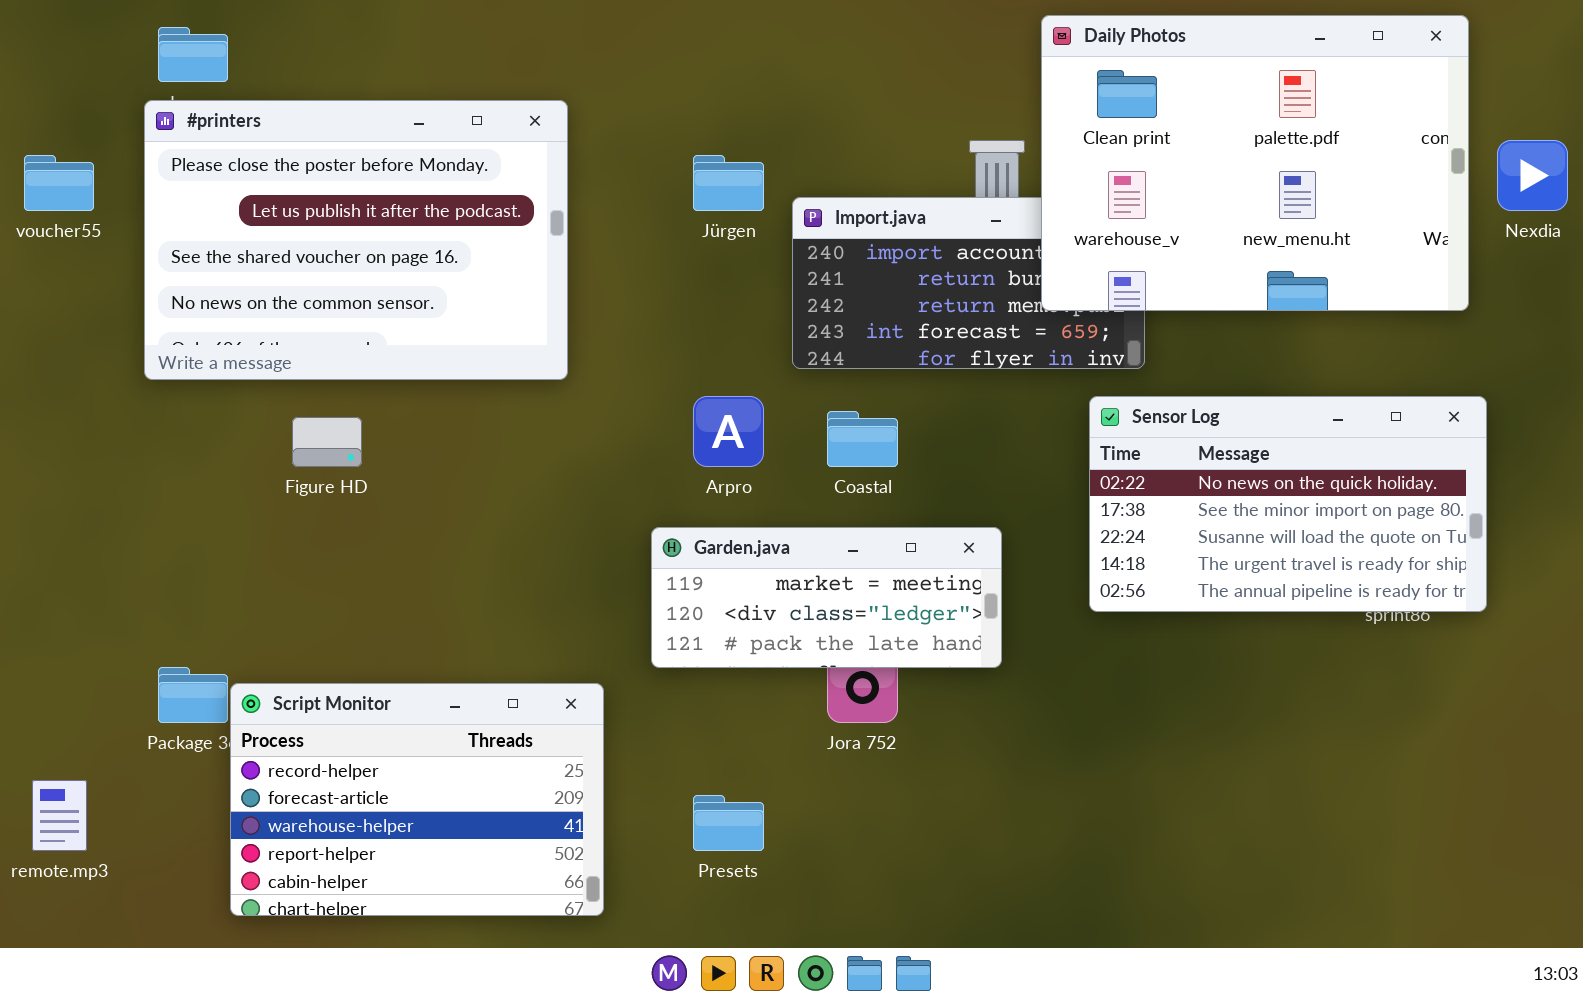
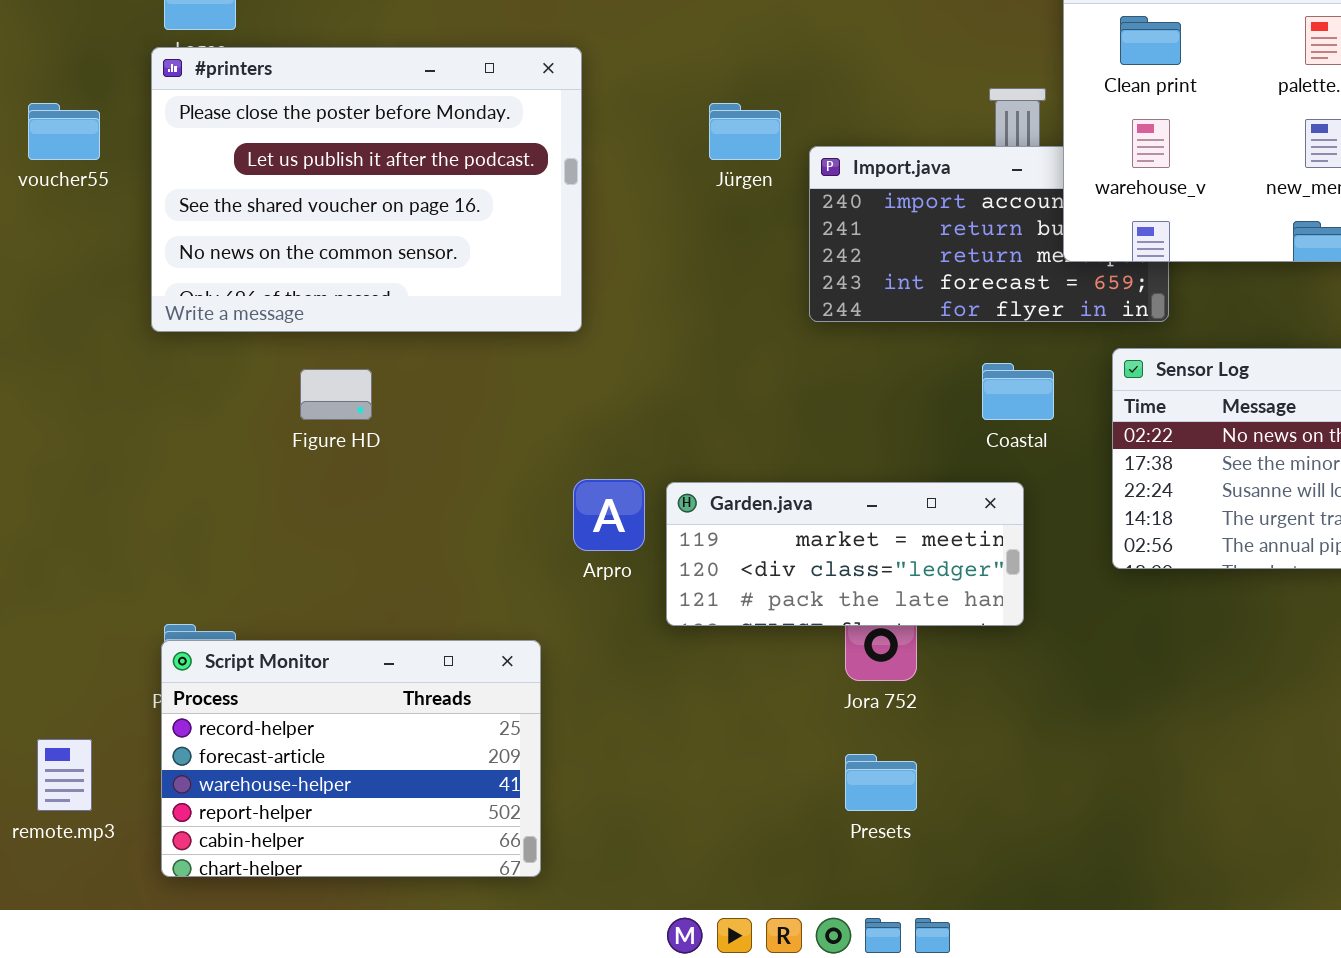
Arpro: [693,396,764,467] -> [573,479,645,551], moved
Coastal: [827,411,898,467] -> [982,363,1054,420], moved
Script Monitor: [230,683,604,916] -> [161,640,541,877], moved
Presets: [693,795,764,851] -> [845,754,917,811], moved

